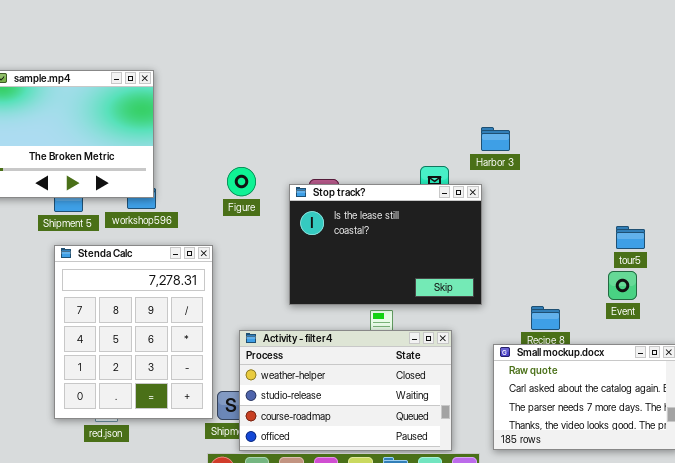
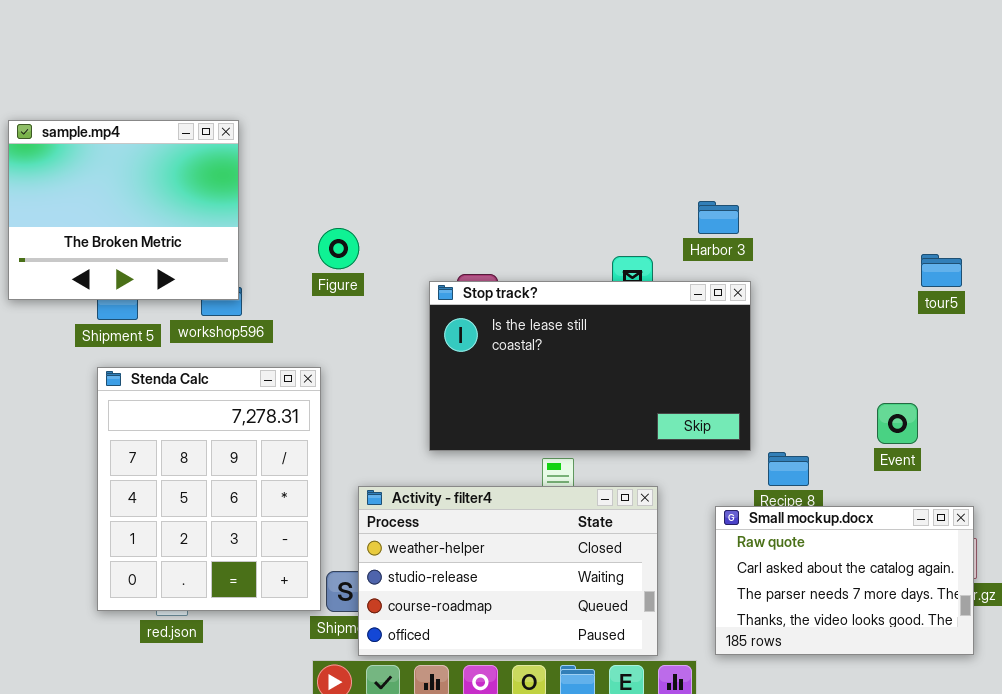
Figure: [227,167,256,196] -> [318,228,359,269], moved
Stop track?: [289,184,482,305] -> [429,281,751,451], resized
tour5: [616,226,645,249] -> [921,254,962,287], moved

